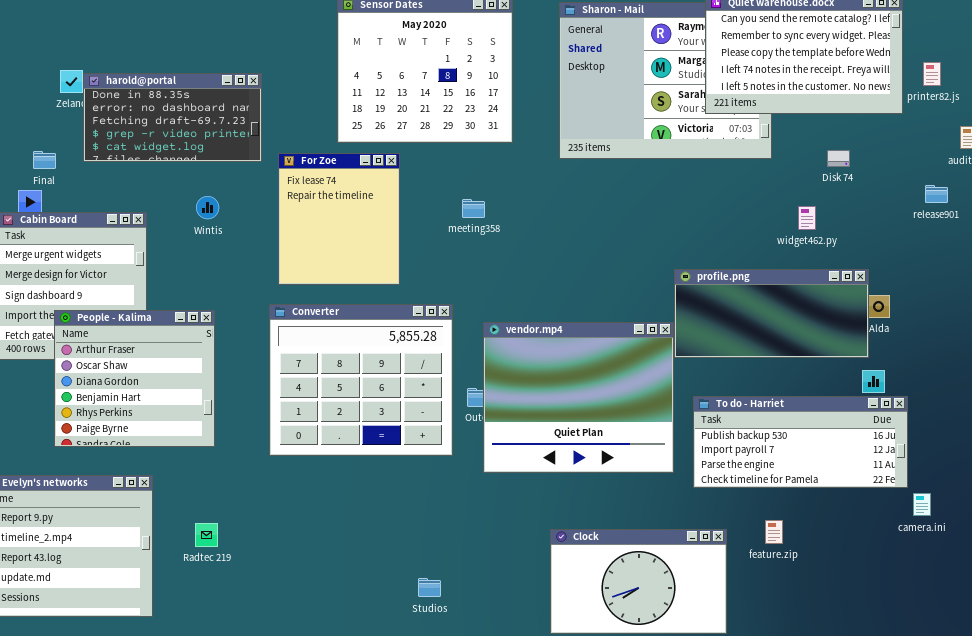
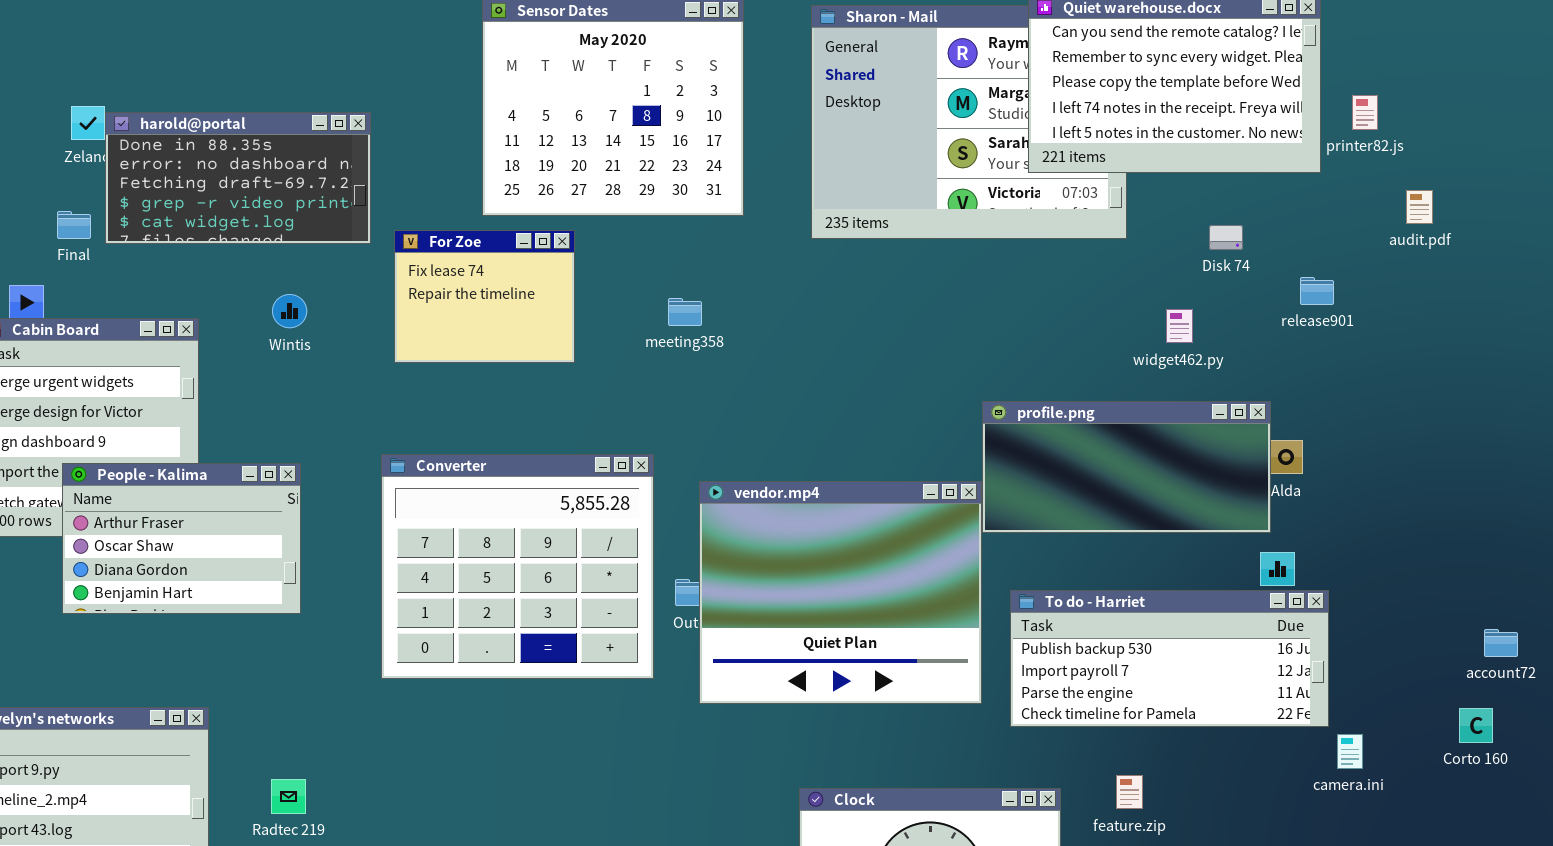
Final: [33,151,56,169] -> [57,211,91,239], moved
For Zoe: [278,153,400,285] -> [394,230,575,363], resized
release901: [925,185,948,203] -> [1300,277,1334,305], moved
People - Kalima: [54,310,215,447] -> [62,463,301,614], resized

